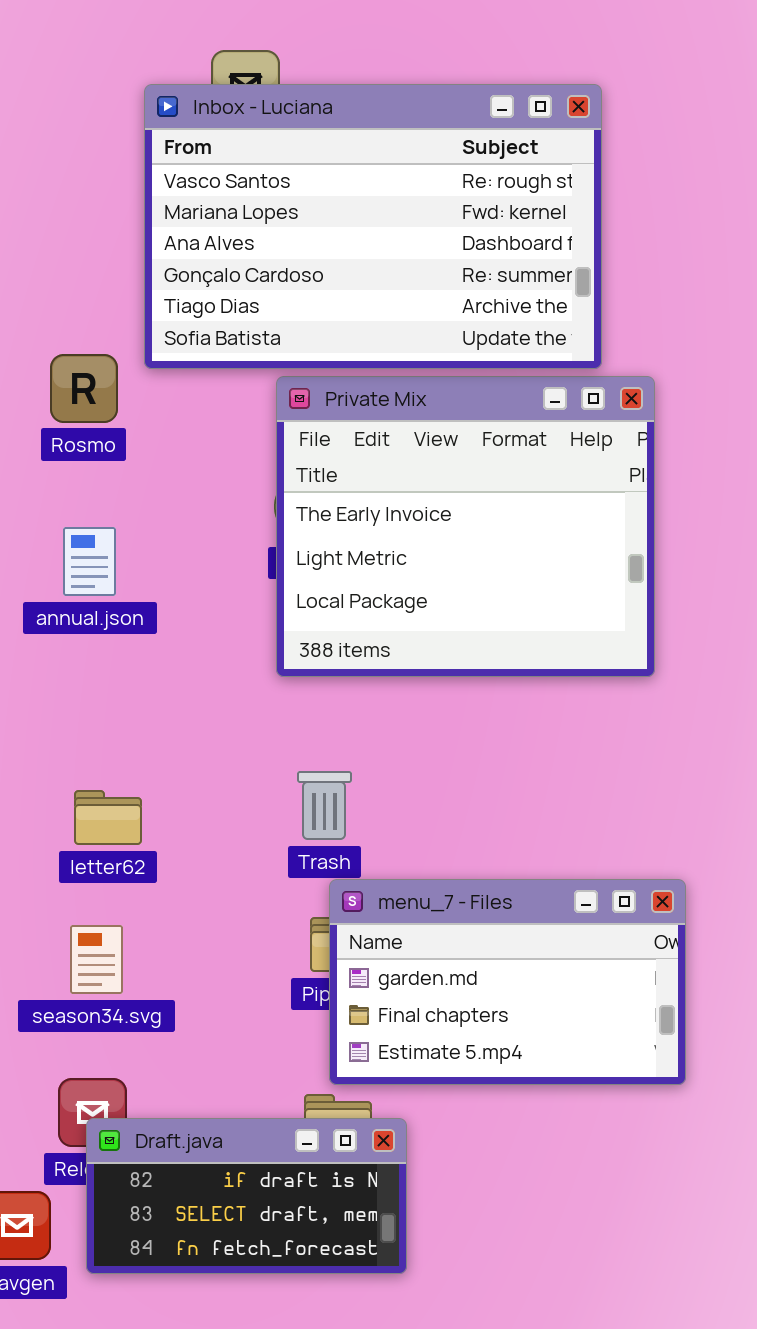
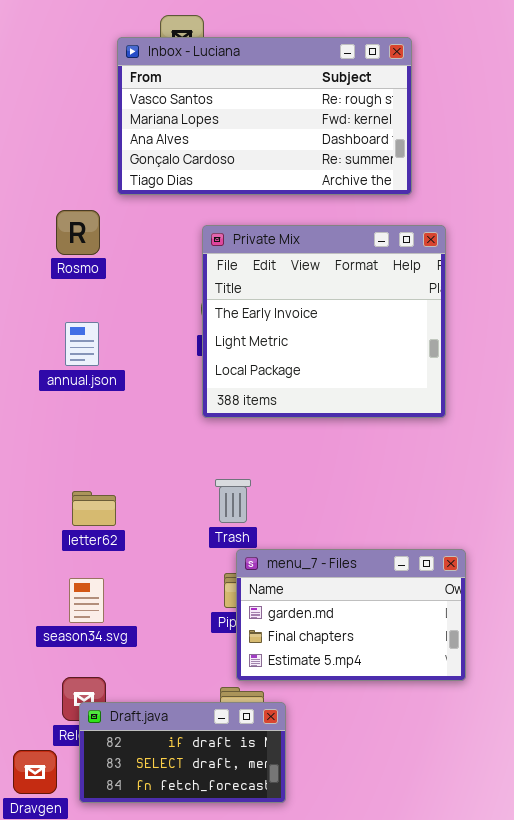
Inbox - Luciana: [144,84,602,369] -> [117,37,412,195], resized

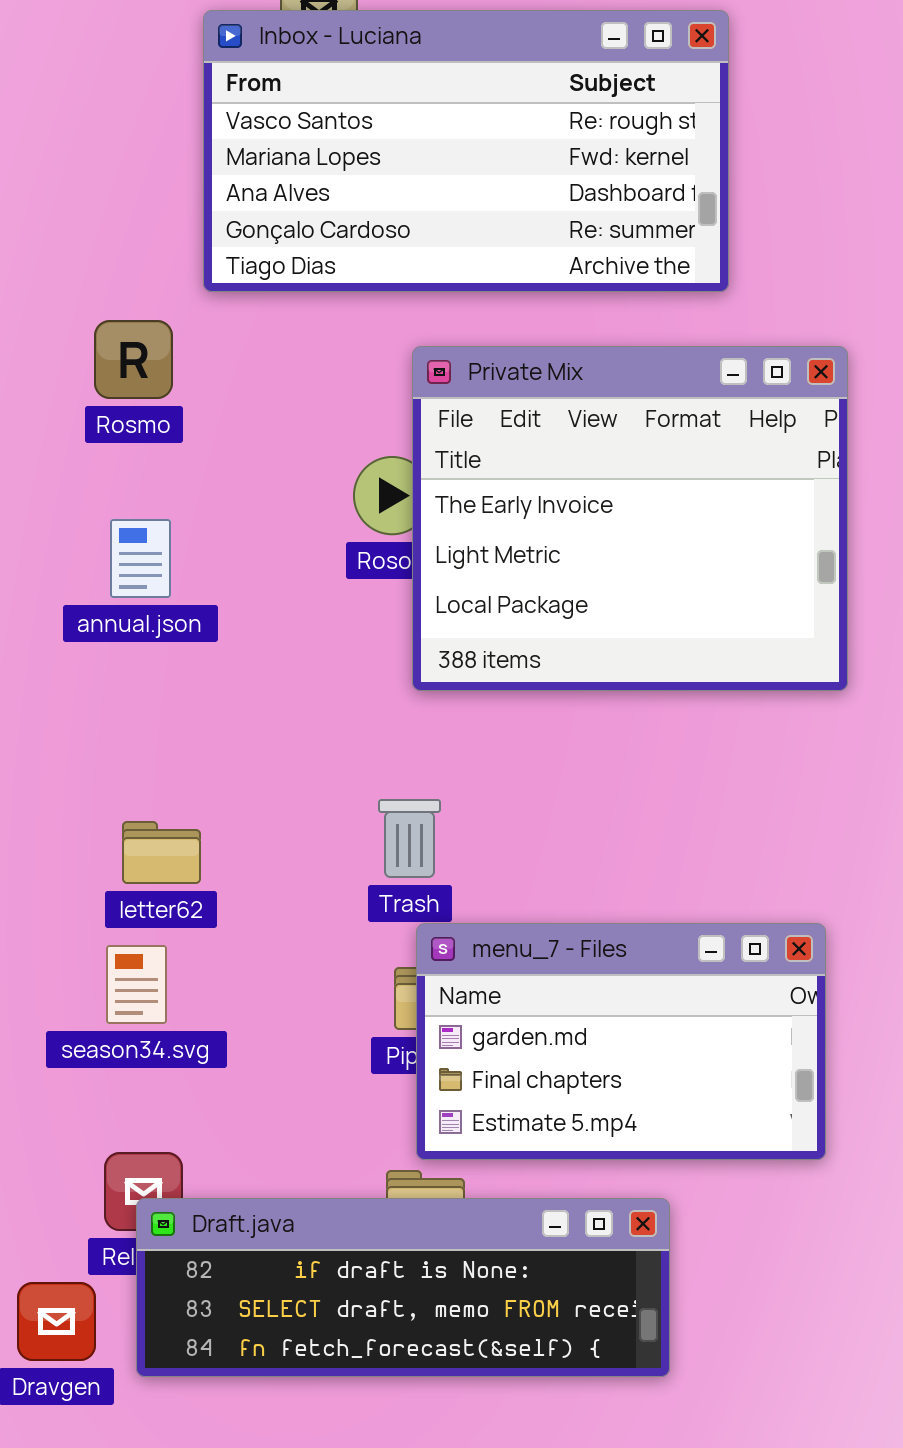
Private Mix: [202,225,446,418] -> [412,346,848,691], moved
season34.svg: [69,578,104,623] -> [106,945,167,1024], moved
Draft.java: [79,702,286,803] -> [136,1198,670,1377], resized

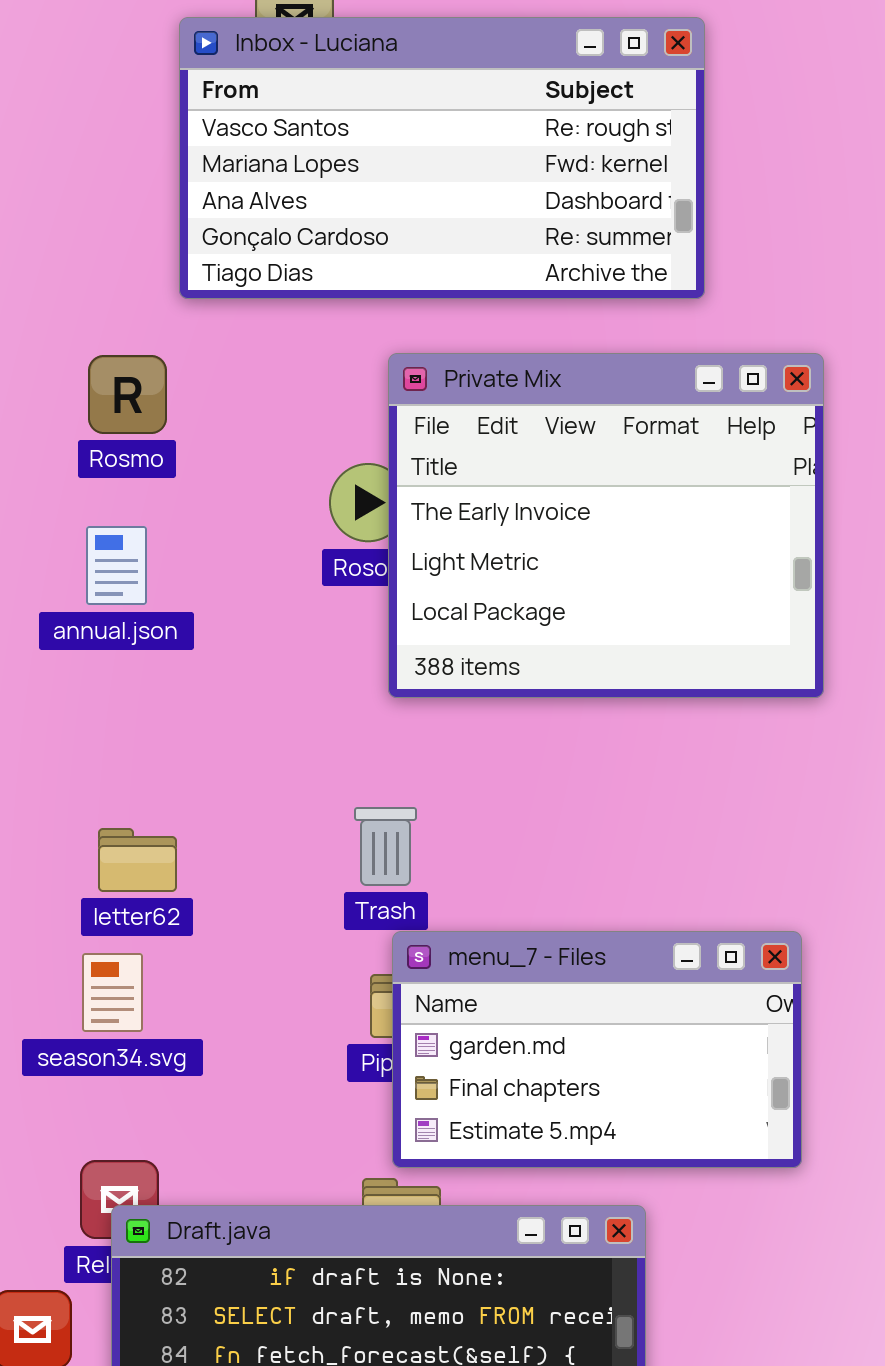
Rosmo: [94,320,173,399] -> [88,355,167,434], moved

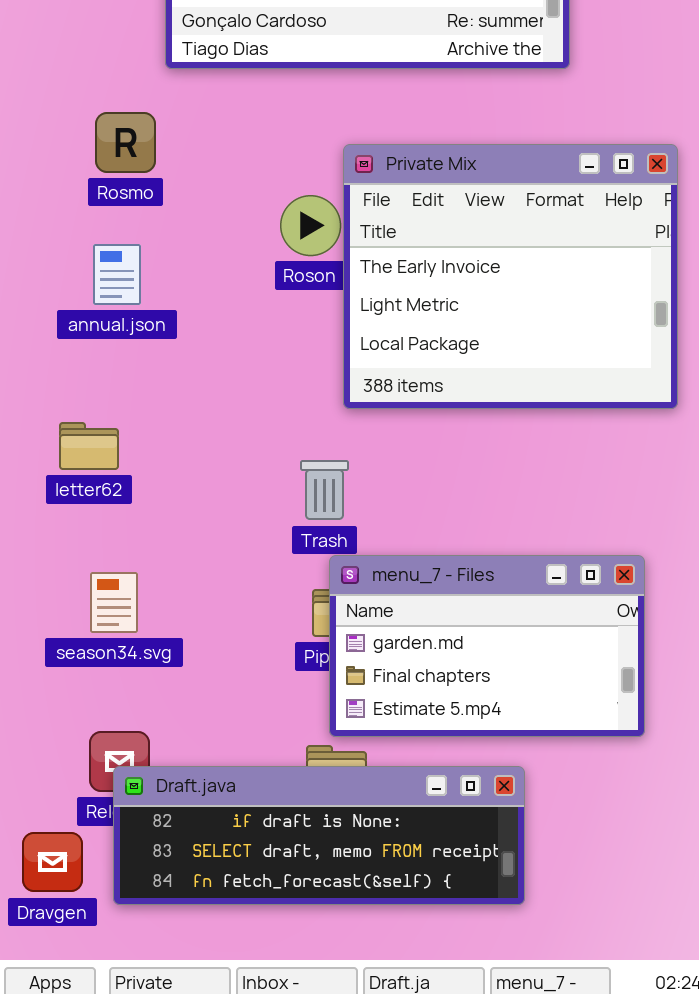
Private Mix: [388,353,824,698] -> [343,144,678,409], moved
letter62: [98,828,177,892] -> [59,422,119,470], moved

